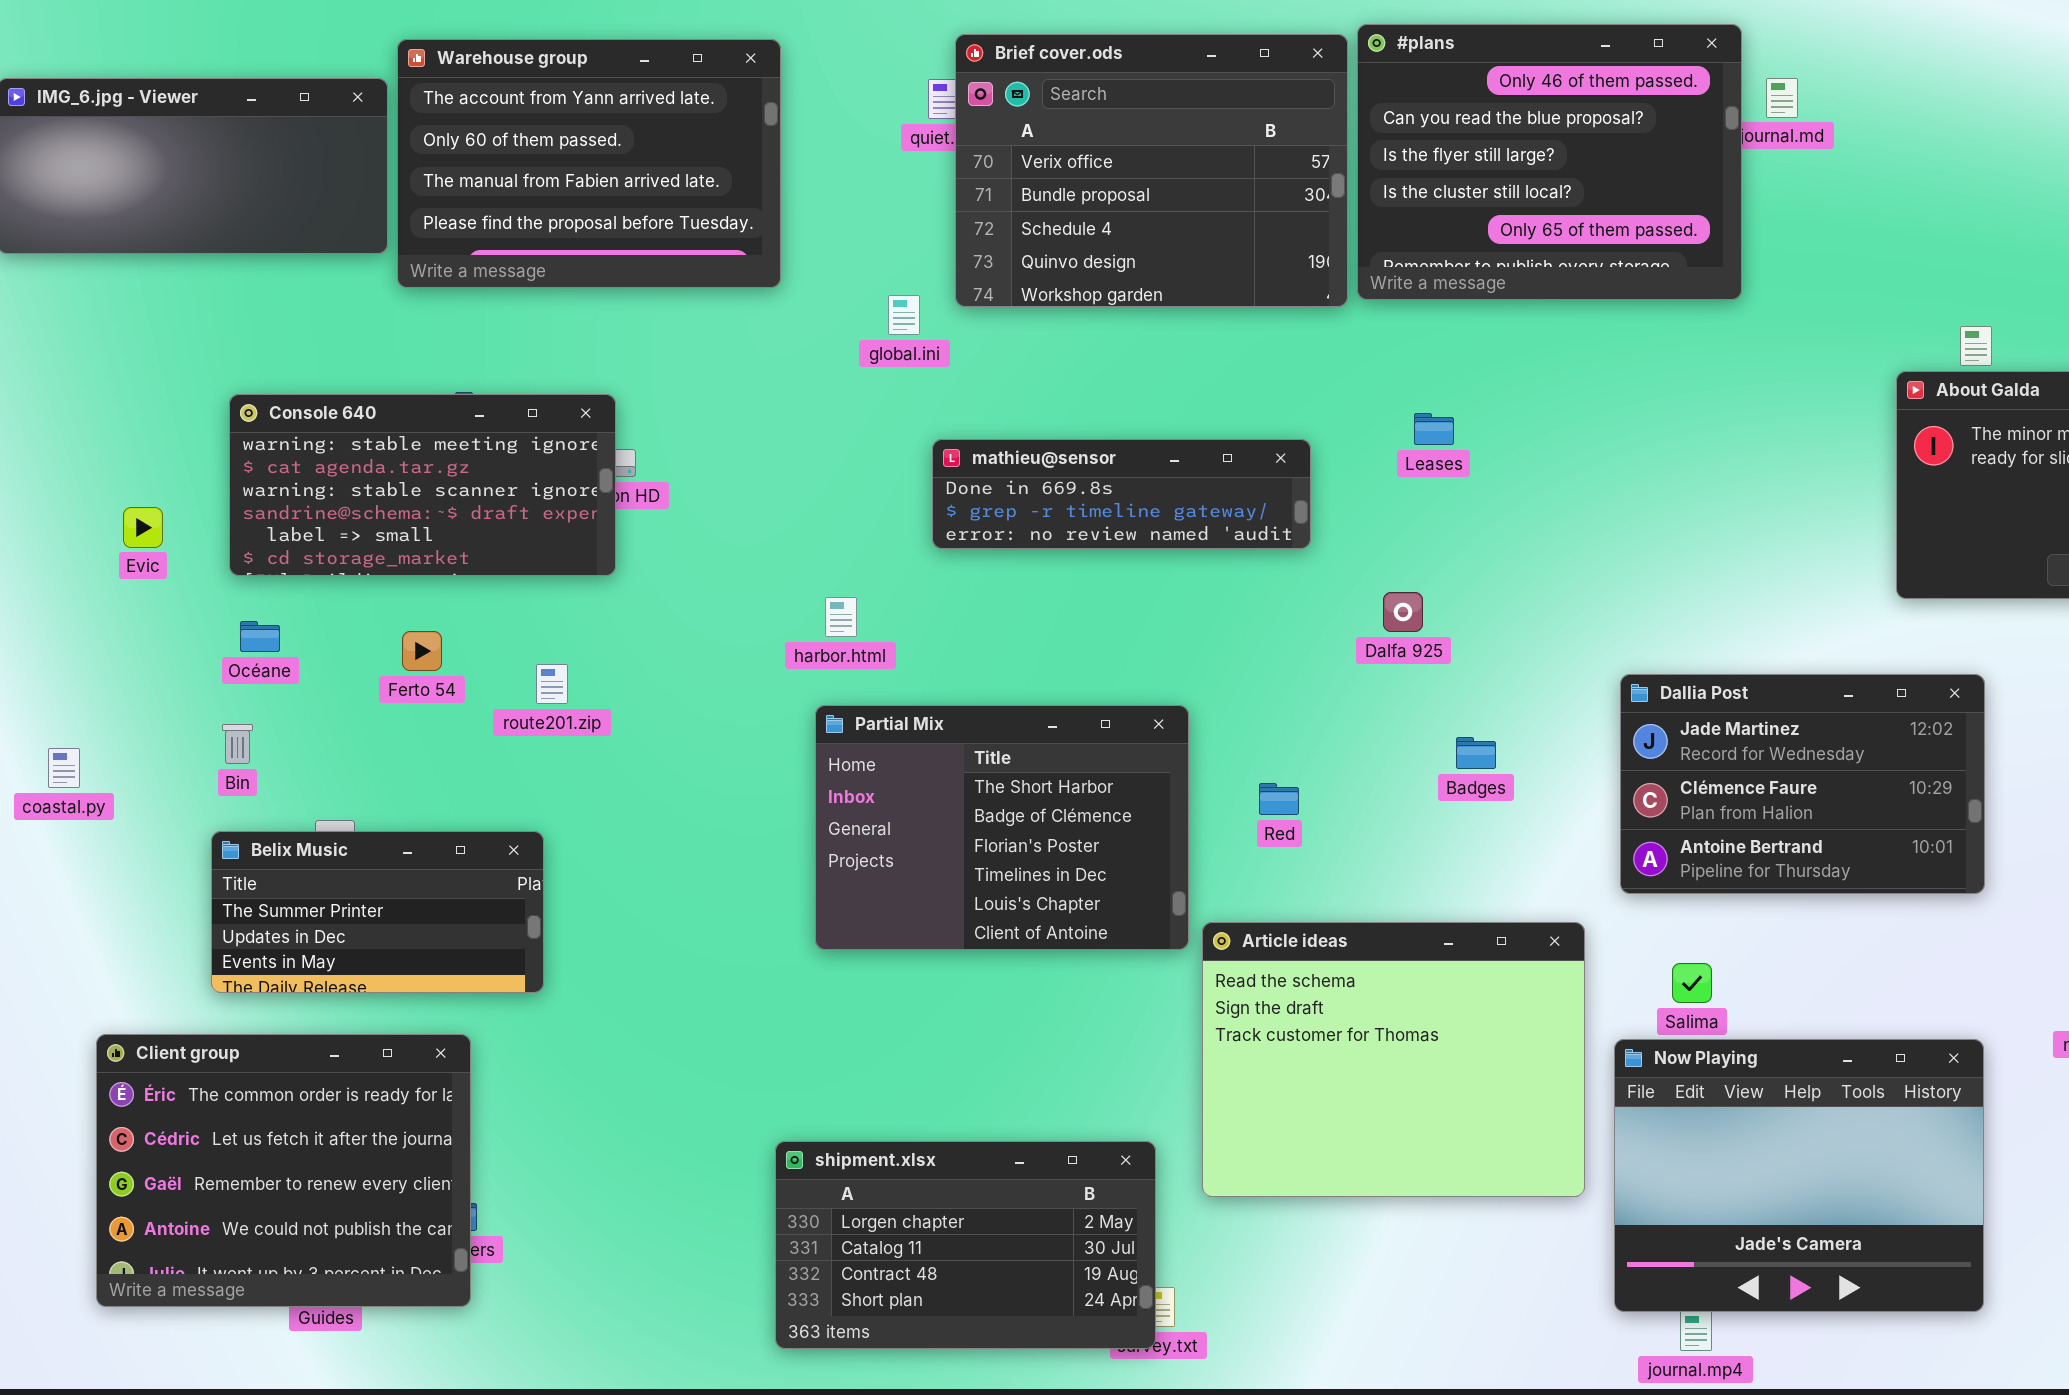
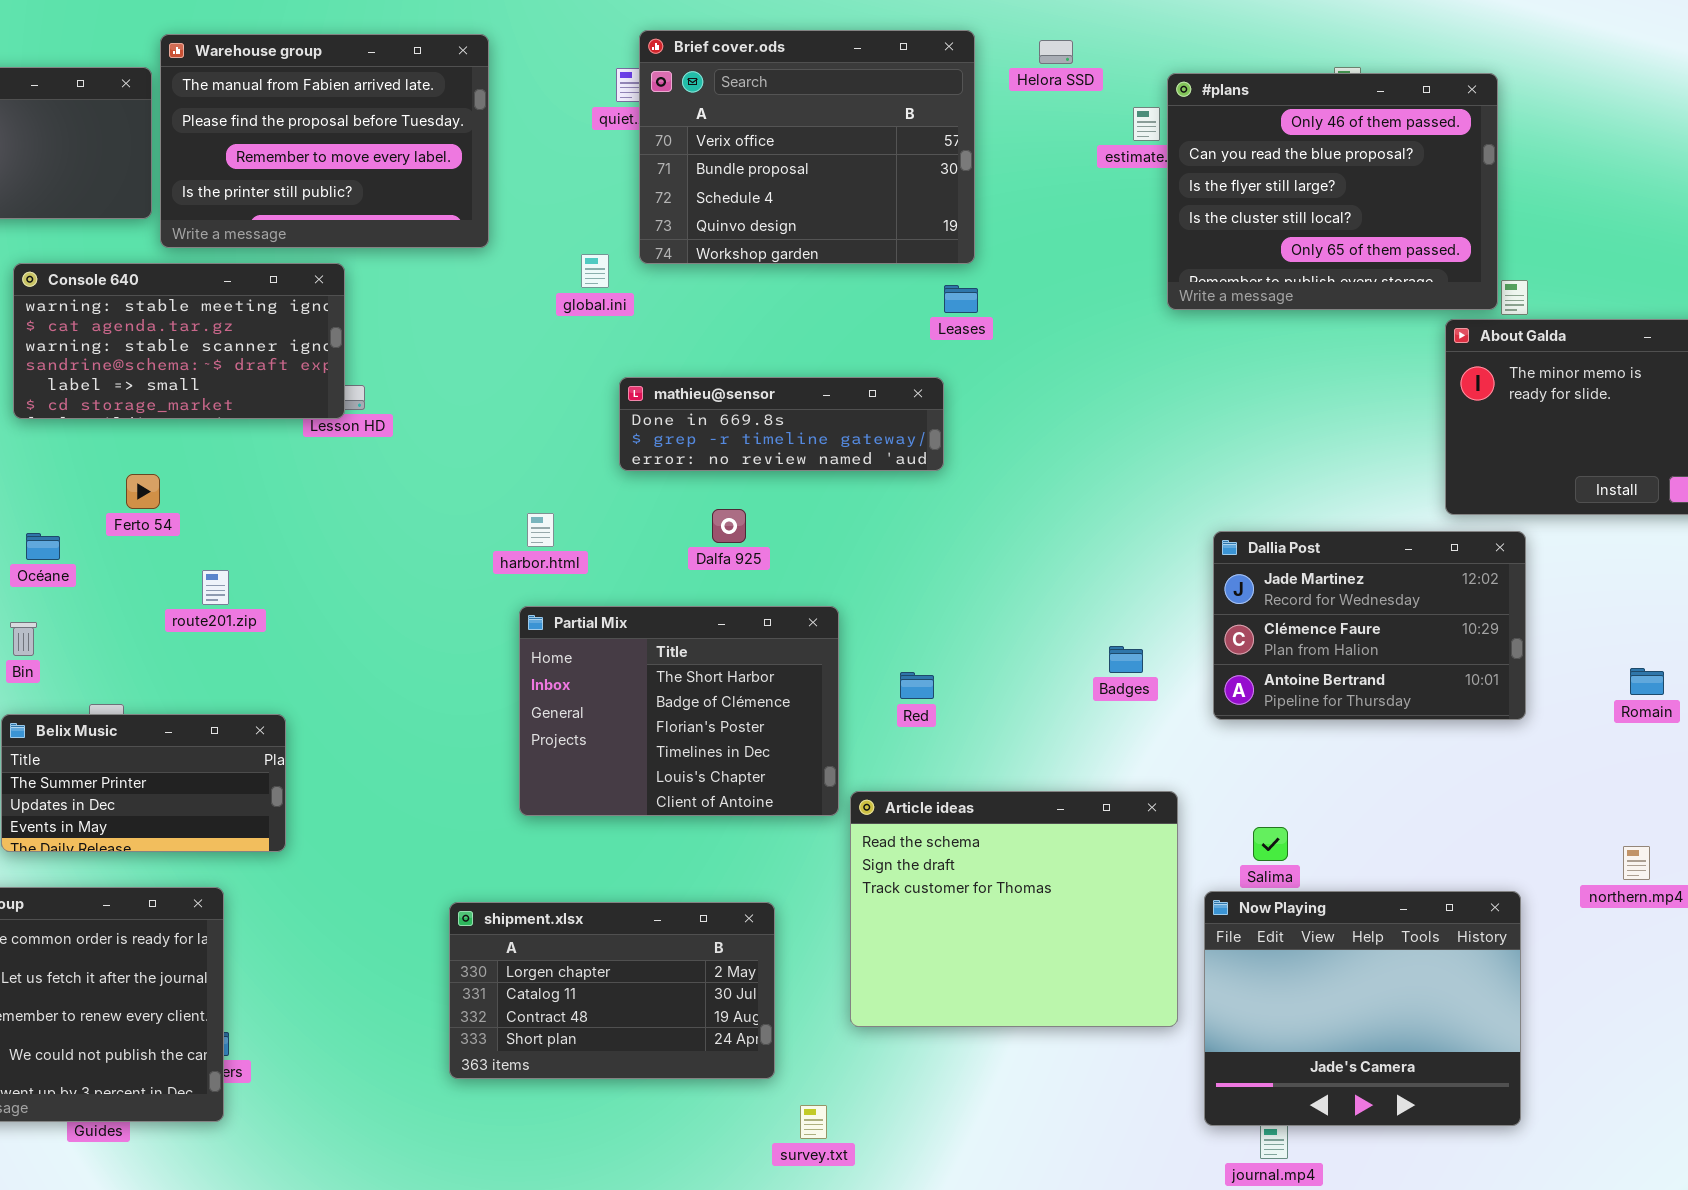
#plans: [1357,24,1742,300] -> [1167,73,1498,310], moved
Warehouse group: [397,39,781,288] -> [160,34,489,248], scrolled down 2 rows
Console 640: [229,394,616,576] -> [13,263,345,419], moved
Leases: [1414,413,1454,445] -> [944,285,978,313], moved
Dalfa 925: [1383,592,1423,632] -> [712,509,746,543], moved
Ferto 54: [402,631,442,671] -> [126,474,160,509], moved
route201.zip: [536,664,568,704] -> [202,570,229,605], moved
Dallia Post: [1620,674,1985,894] -> [1213,531,1526,720], moved
Badges: [1456,737,1496,769] -> [1109,646,1143,673], moved
shipment.xlsx: [775,1141,1156,1349] -> [449,902,775,1079], moved

